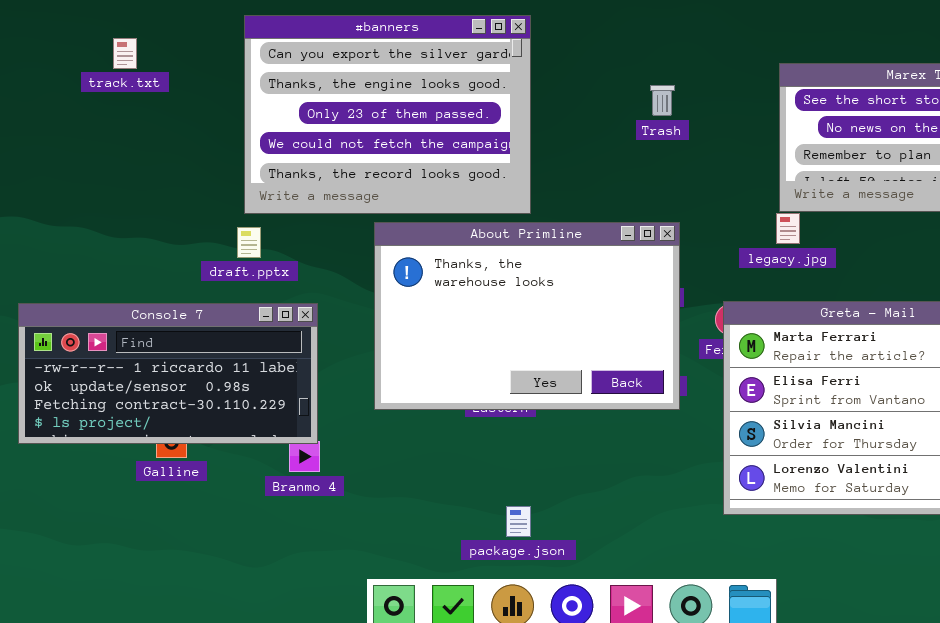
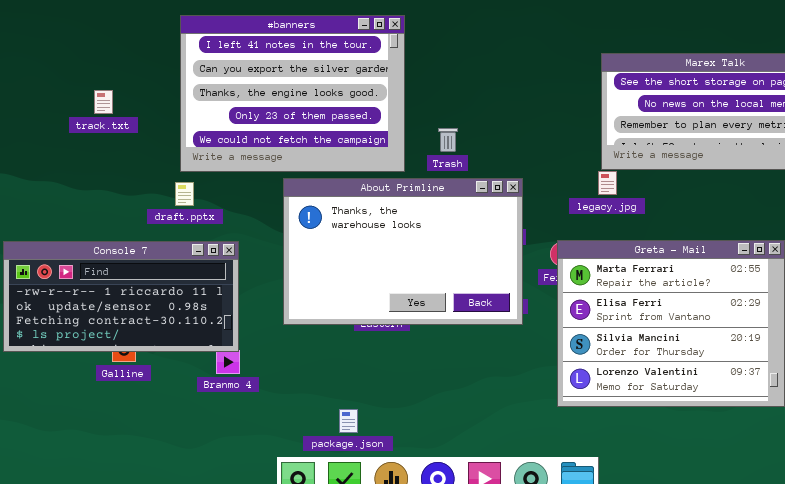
#banners: [244,15,531,214] -> [180,15,405,172], scrolled up 1 row
track.txt: [113,38,137,69] -> [94,90,113,114], moved
Trash: [650,85,675,116] -> [438,128,458,152], moved
package.json: [506,506,531,537] -> [339,409,358,433], moved

